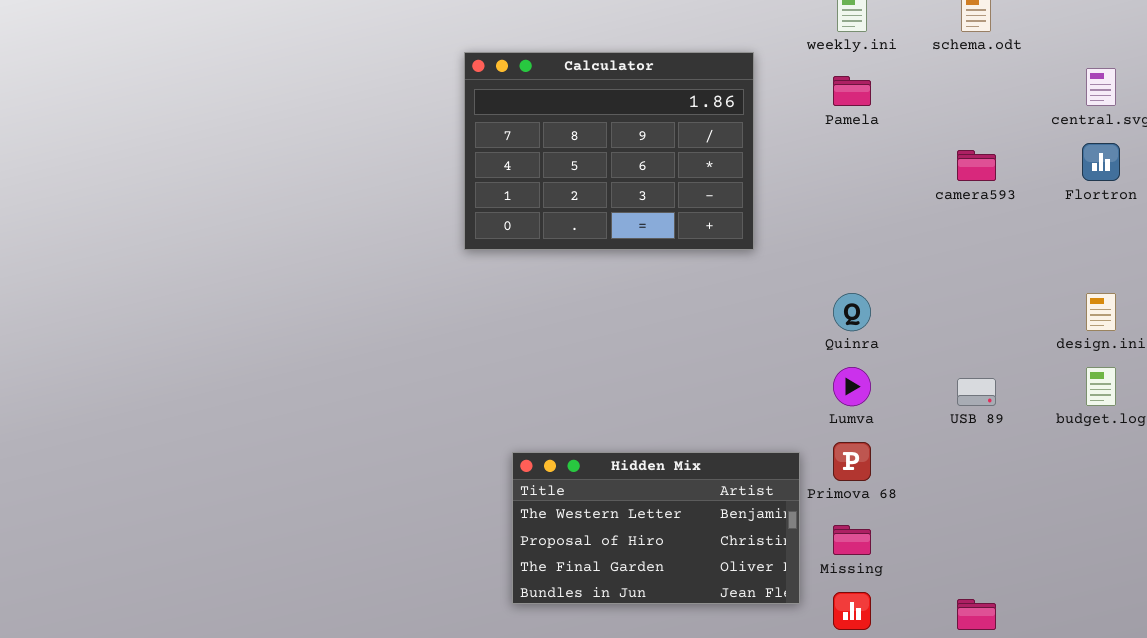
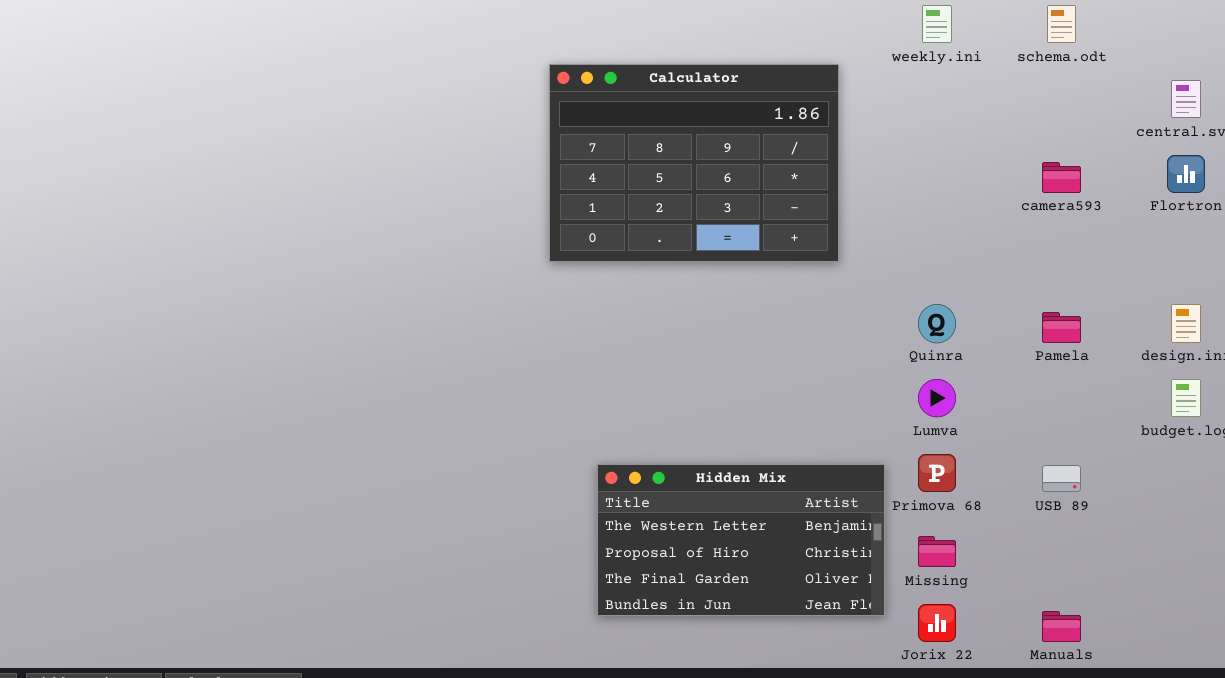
Pamela: [833,76,871,106] -> [1042,312,1081,343], moved
USB 89: [957,378,996,406] -> [1042,465,1081,492], moved

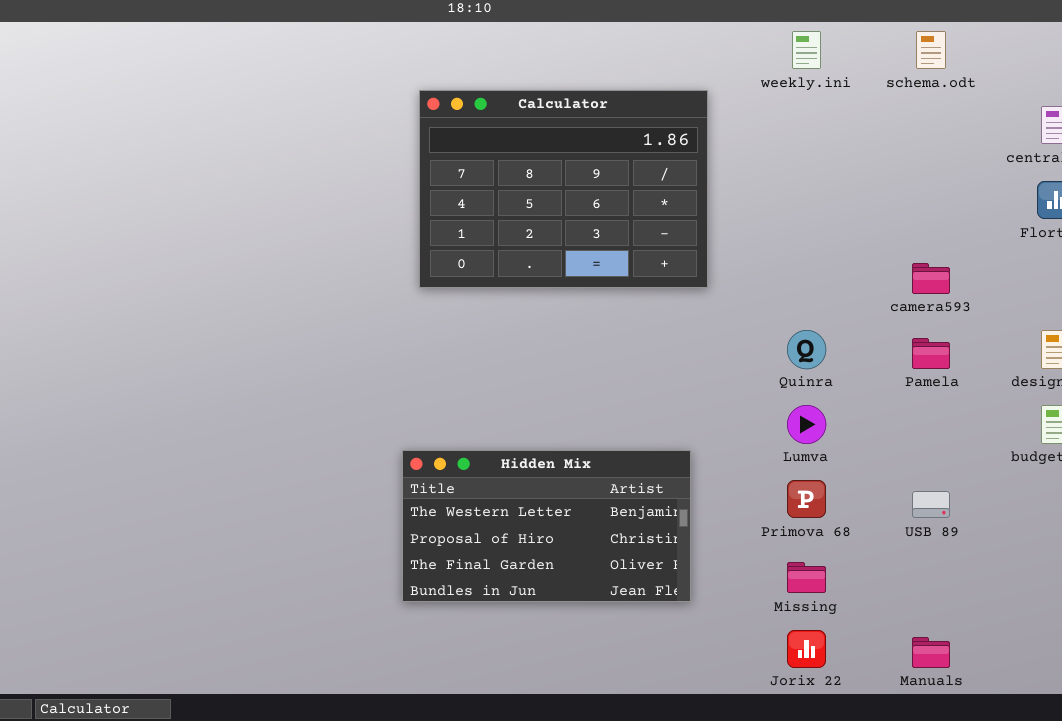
camera593: [1042,162,1081,193] -> [912,263,950,294], moved
Hidden Mix: [597,464,885,616] -> [402,450,691,602], moved

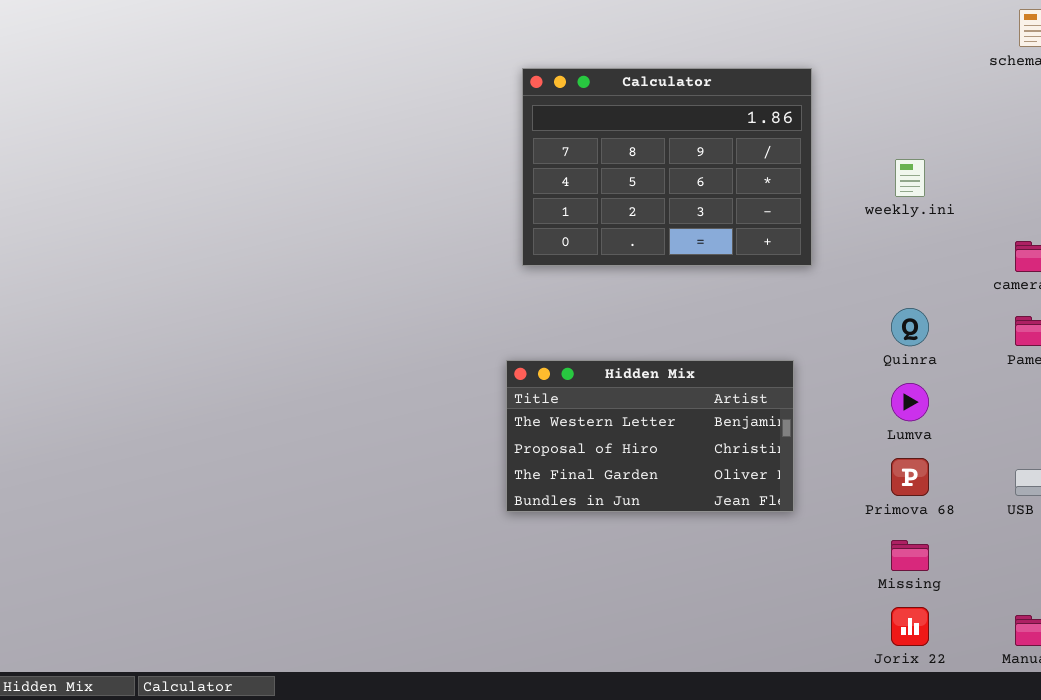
weekly.ini: [792,31,821,69] -> [895,159,925,197], moved
Hidden Mix: [402,450,691,602] -> [506,360,794,512], moved

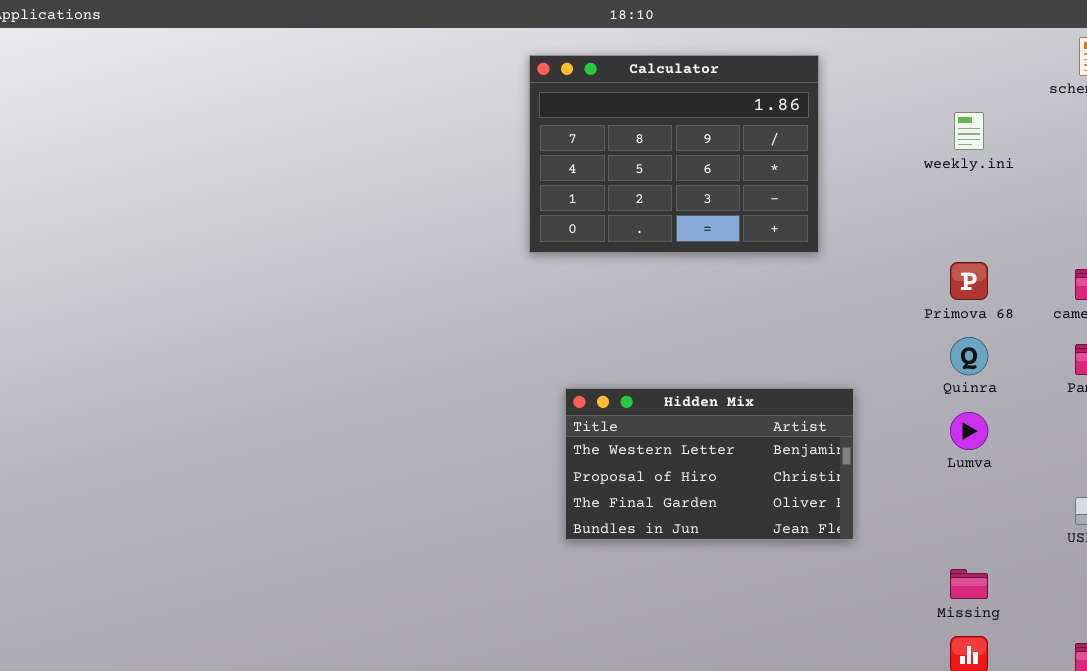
Calculator: [522,68,812,266] -> [529,55,819,253], moved
weekly.ini: [895,159,925,197] -> [954,112,984,150], moved
Primova 68: [891,458,929,496] -> [950,262,988,300], moved

